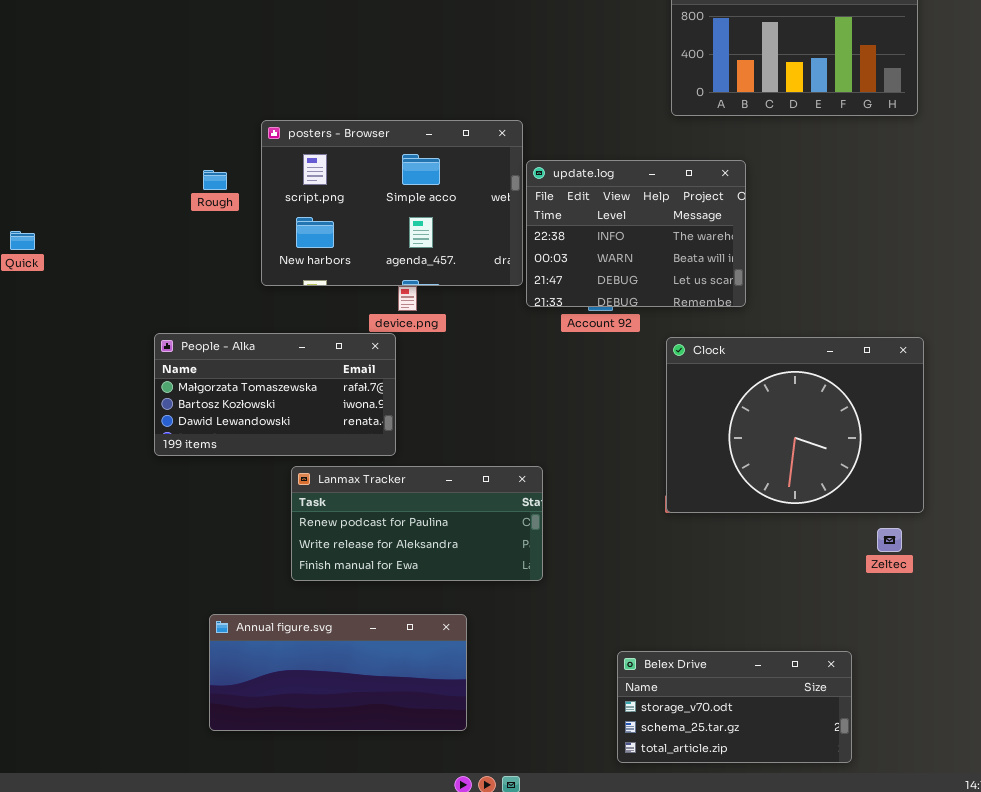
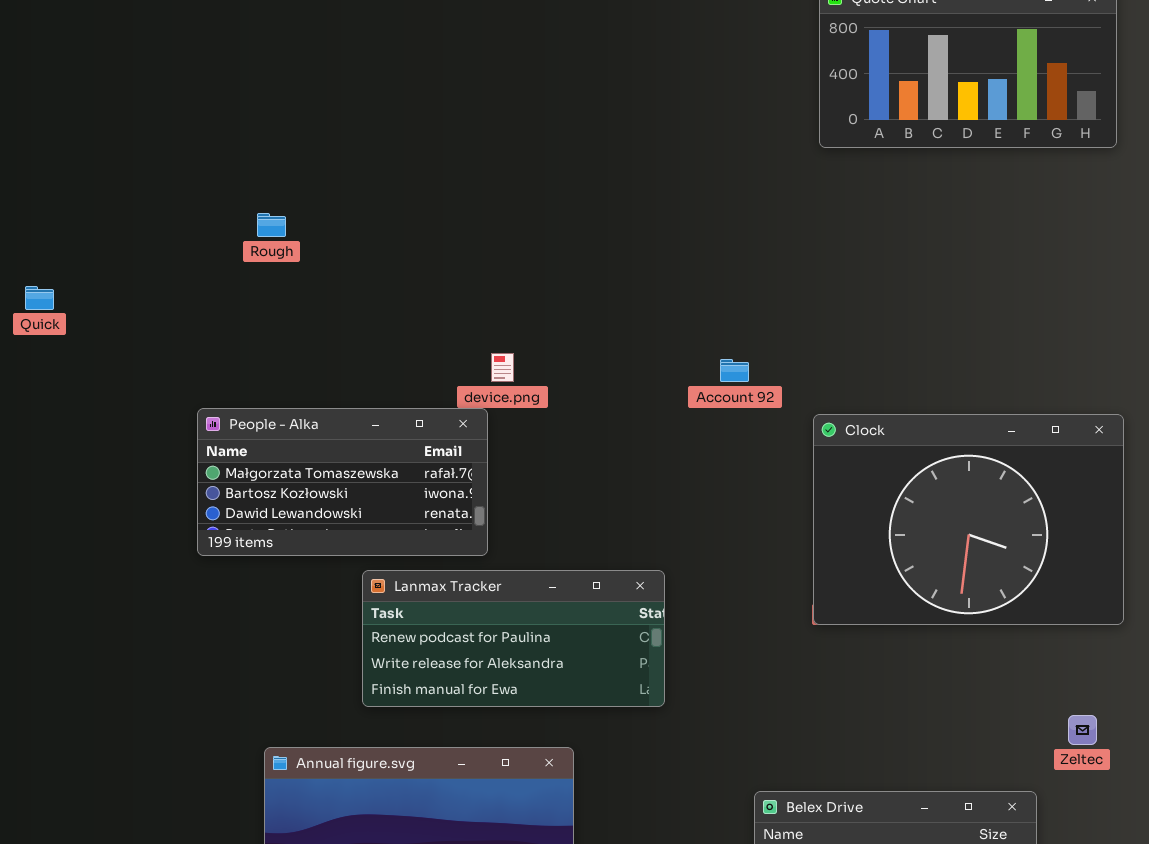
posters - Browser: [261,120,523,286] -> none, closed
update.log: [526,160,746,307] -> none, closed
Zeltec: [877,528,902,552] -> [1068,715,1097,745], moved

